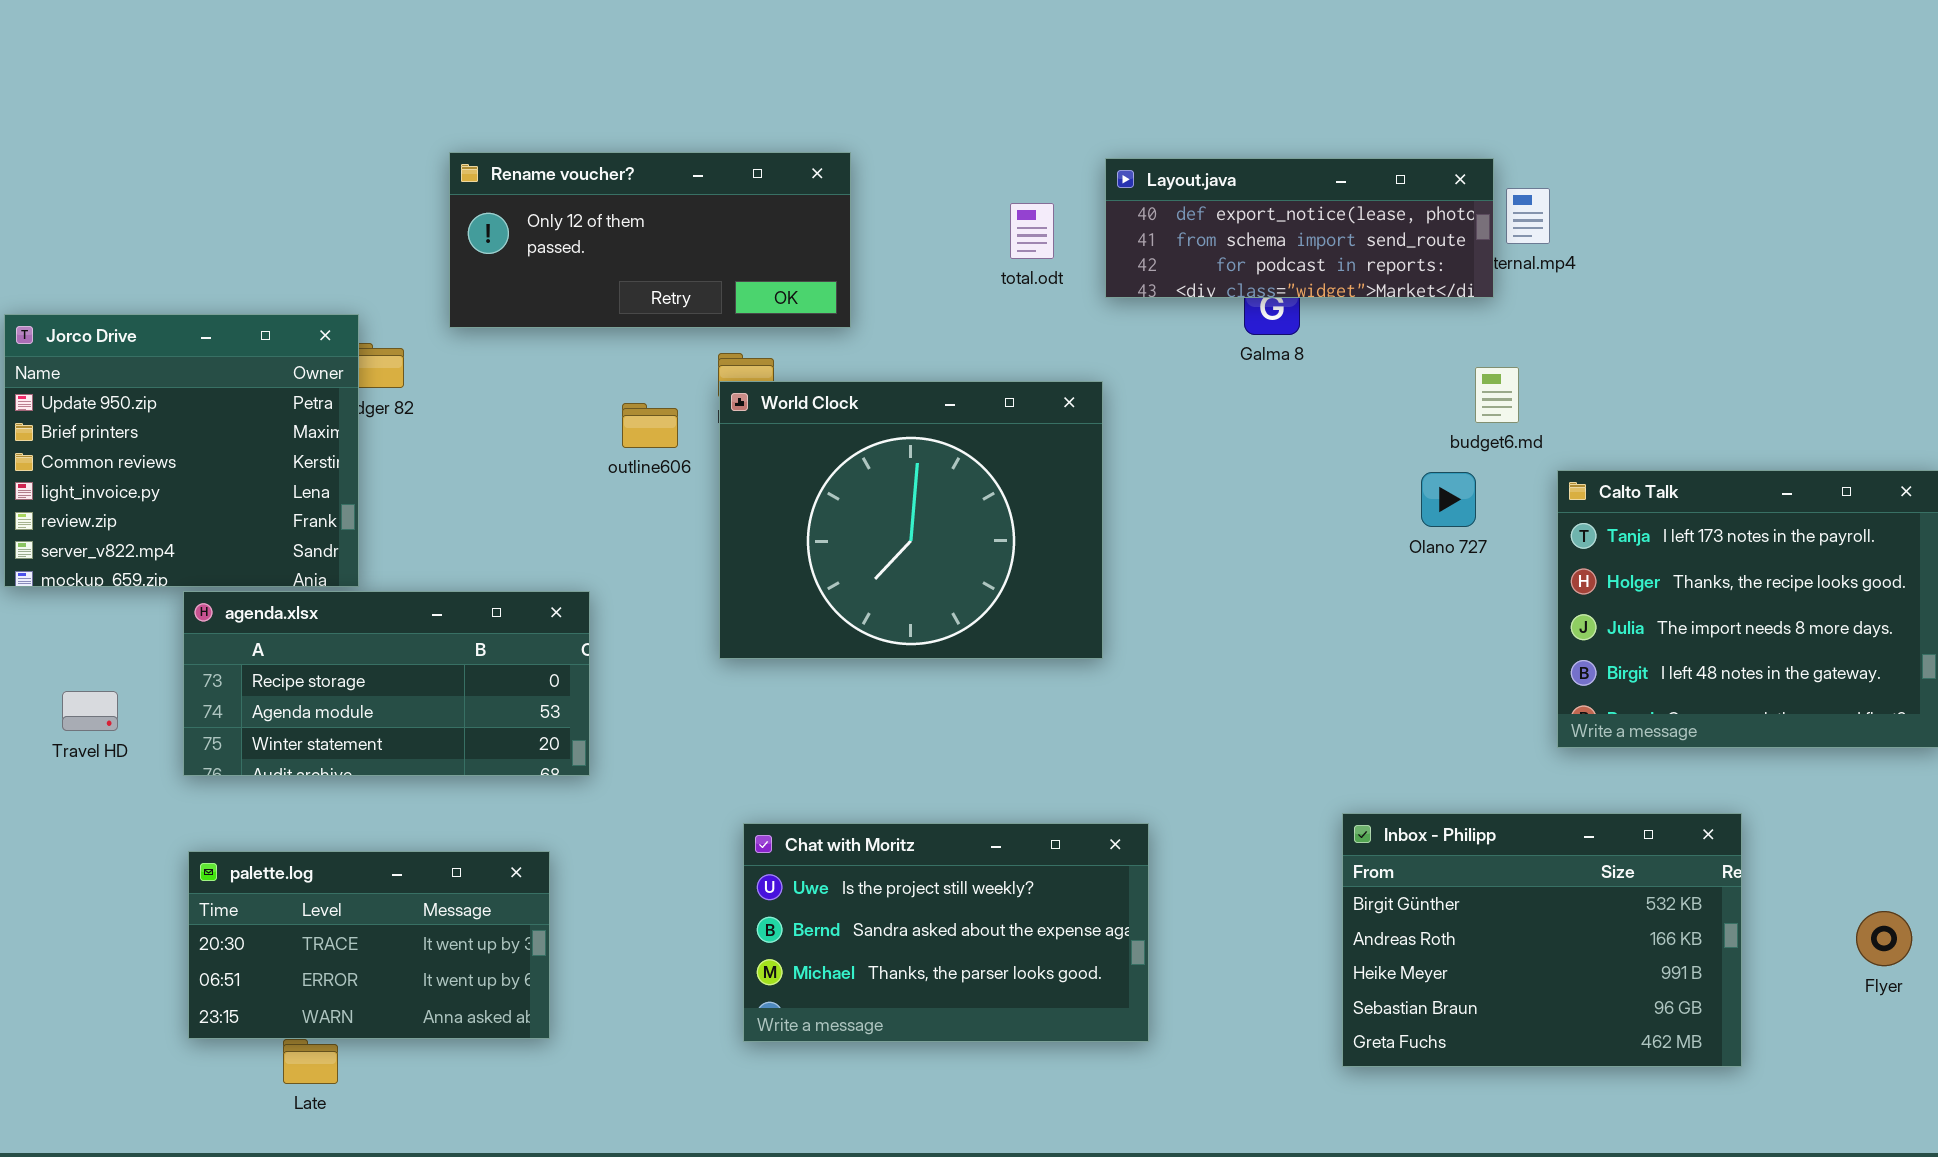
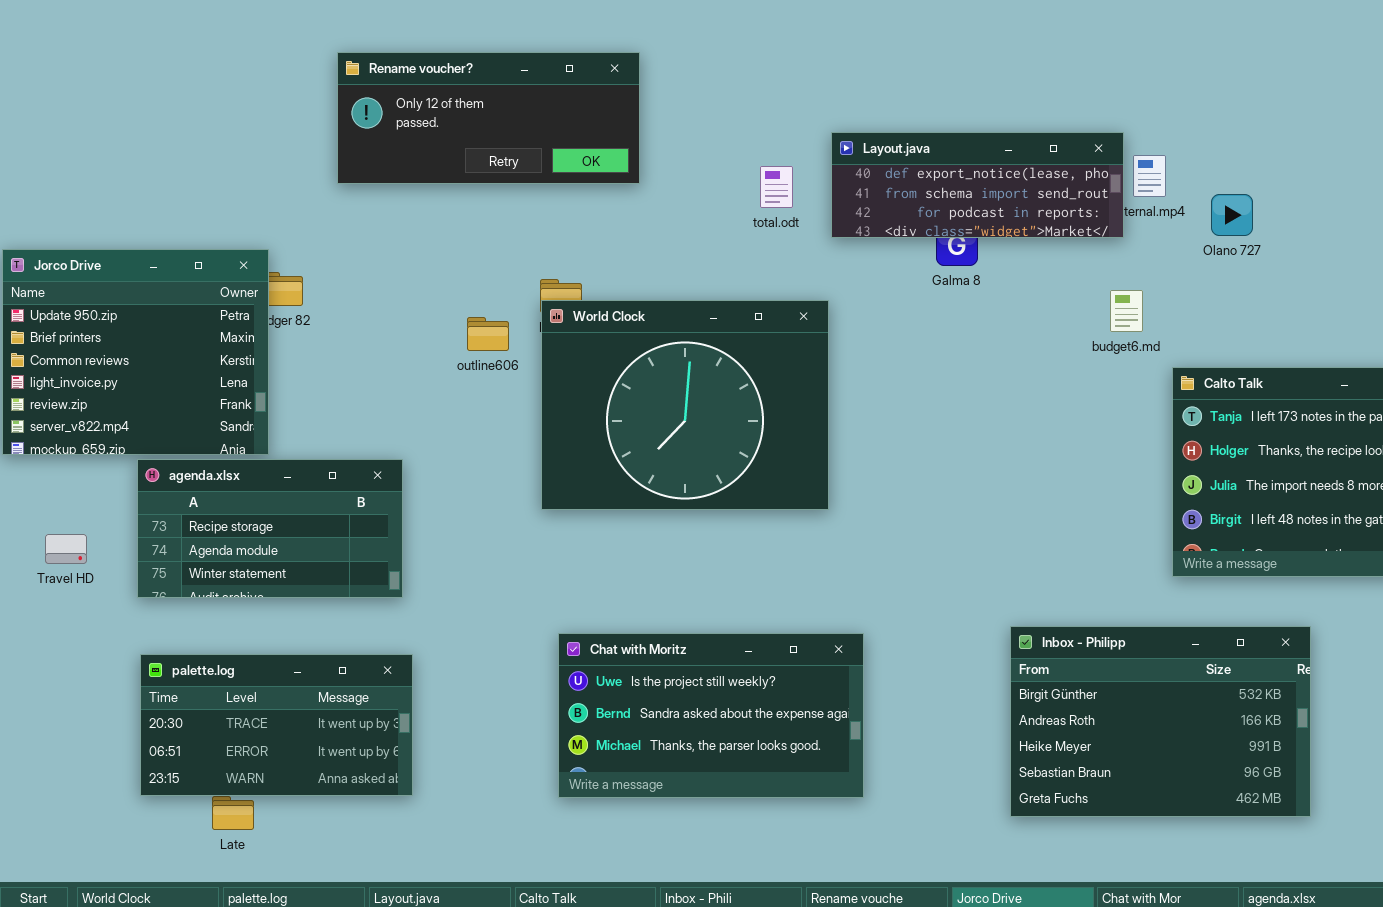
Rename voucher?: [449,152,851,328] -> [337,52,640,184], moved
Olano 727: [1421,472,1476,527] -> [1211,194,1253,236], moved
agenda.xlsx: [183,591,590,776] -> [137,459,403,598], resized

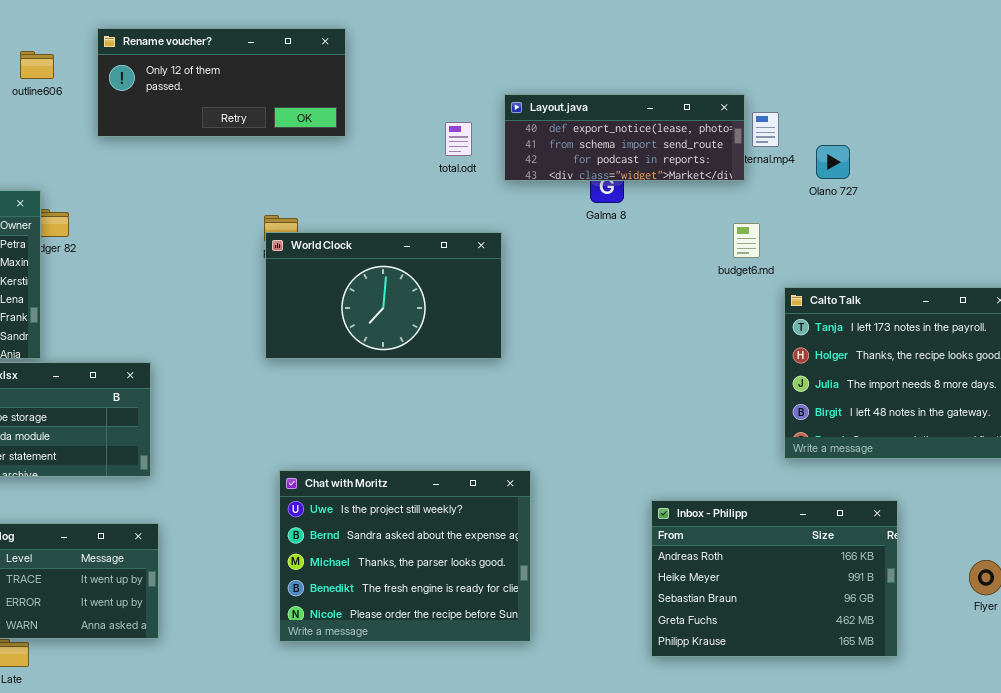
World Clock: [541,300,829,510] -> [265,232,502,359], resized
outline606: [467,317,509,351] -> [20,51,54,79], moved
Inbox - Philipp: [1010,626,1311,817] -> [651,500,898,657], scrolled down 1 row
Chat with Moritz: [558,633,864,798] -> [279,470,531,642], resized

